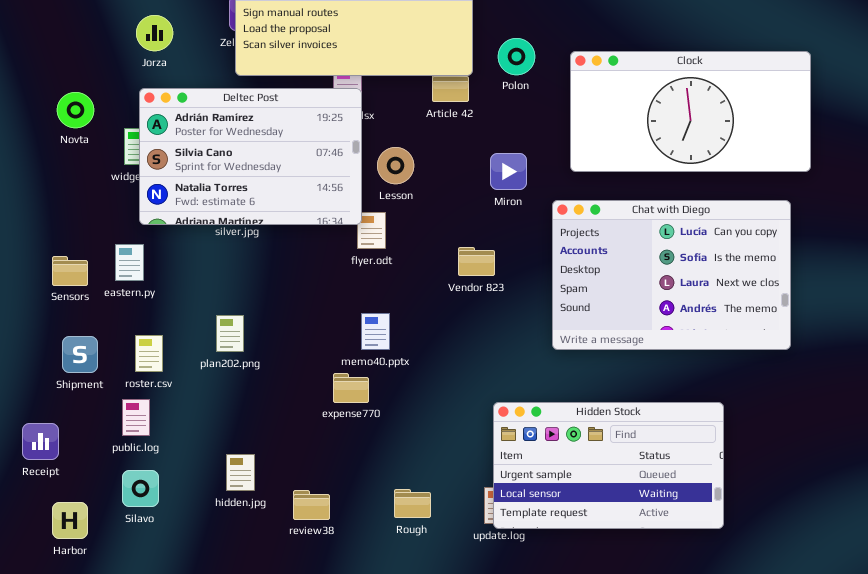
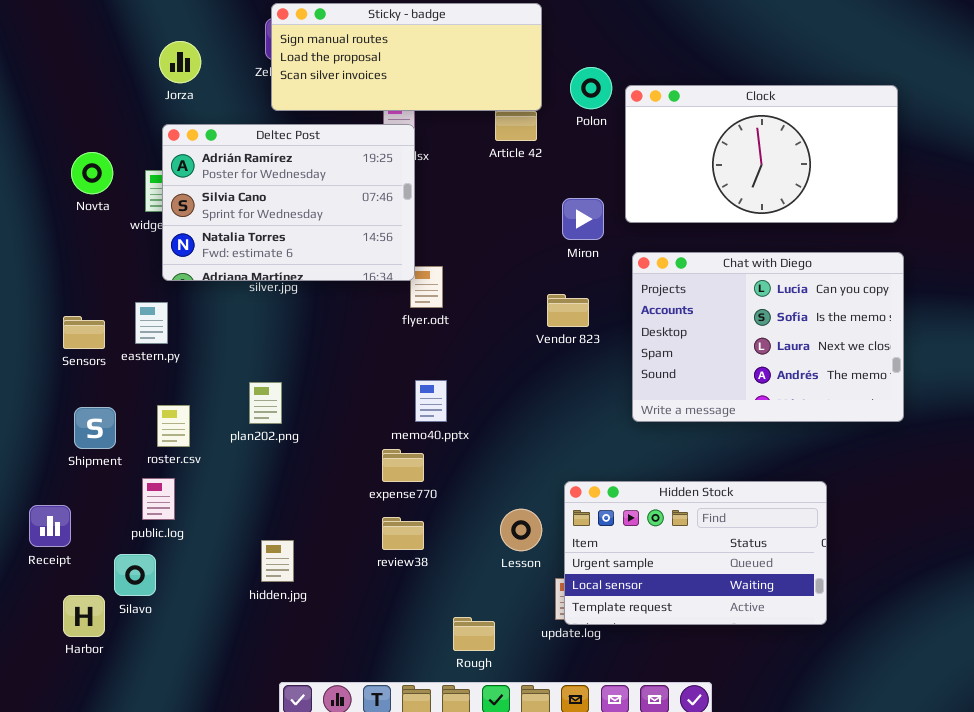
Clock: [570,51,811,172] -> [625,85,898,223], moved
Novta: [57,92,94,128] -> [71,152,113,194], moved
Lesson: [377,147,414,184] -> [500,509,542,551], moved
Vendor 823: [458,247,495,276] -> [547,294,589,327], moved
Silavo: [122,470,159,507] -> [114,554,156,596], moved
Rough: [394,489,431,518] -> [453,617,495,651], moved
review38: [293,490,330,520] -> [382,517,424,550], moved

